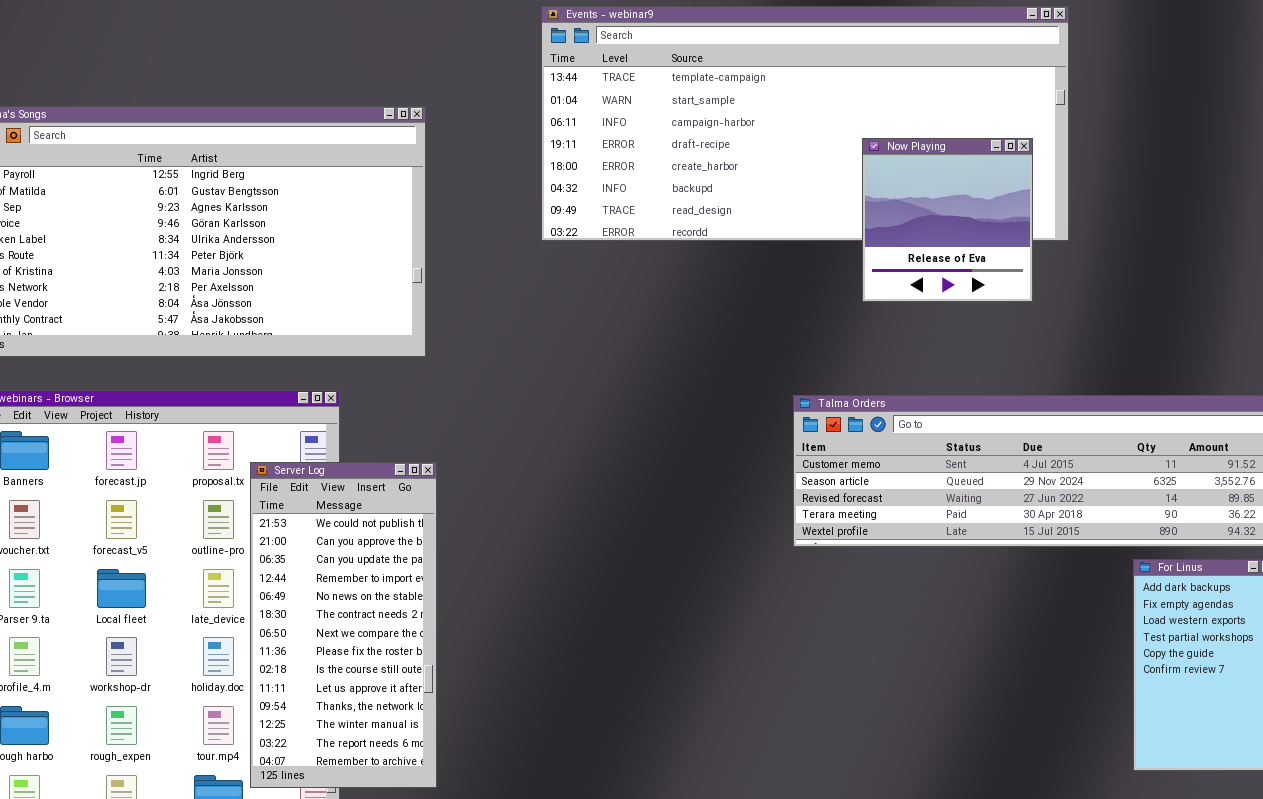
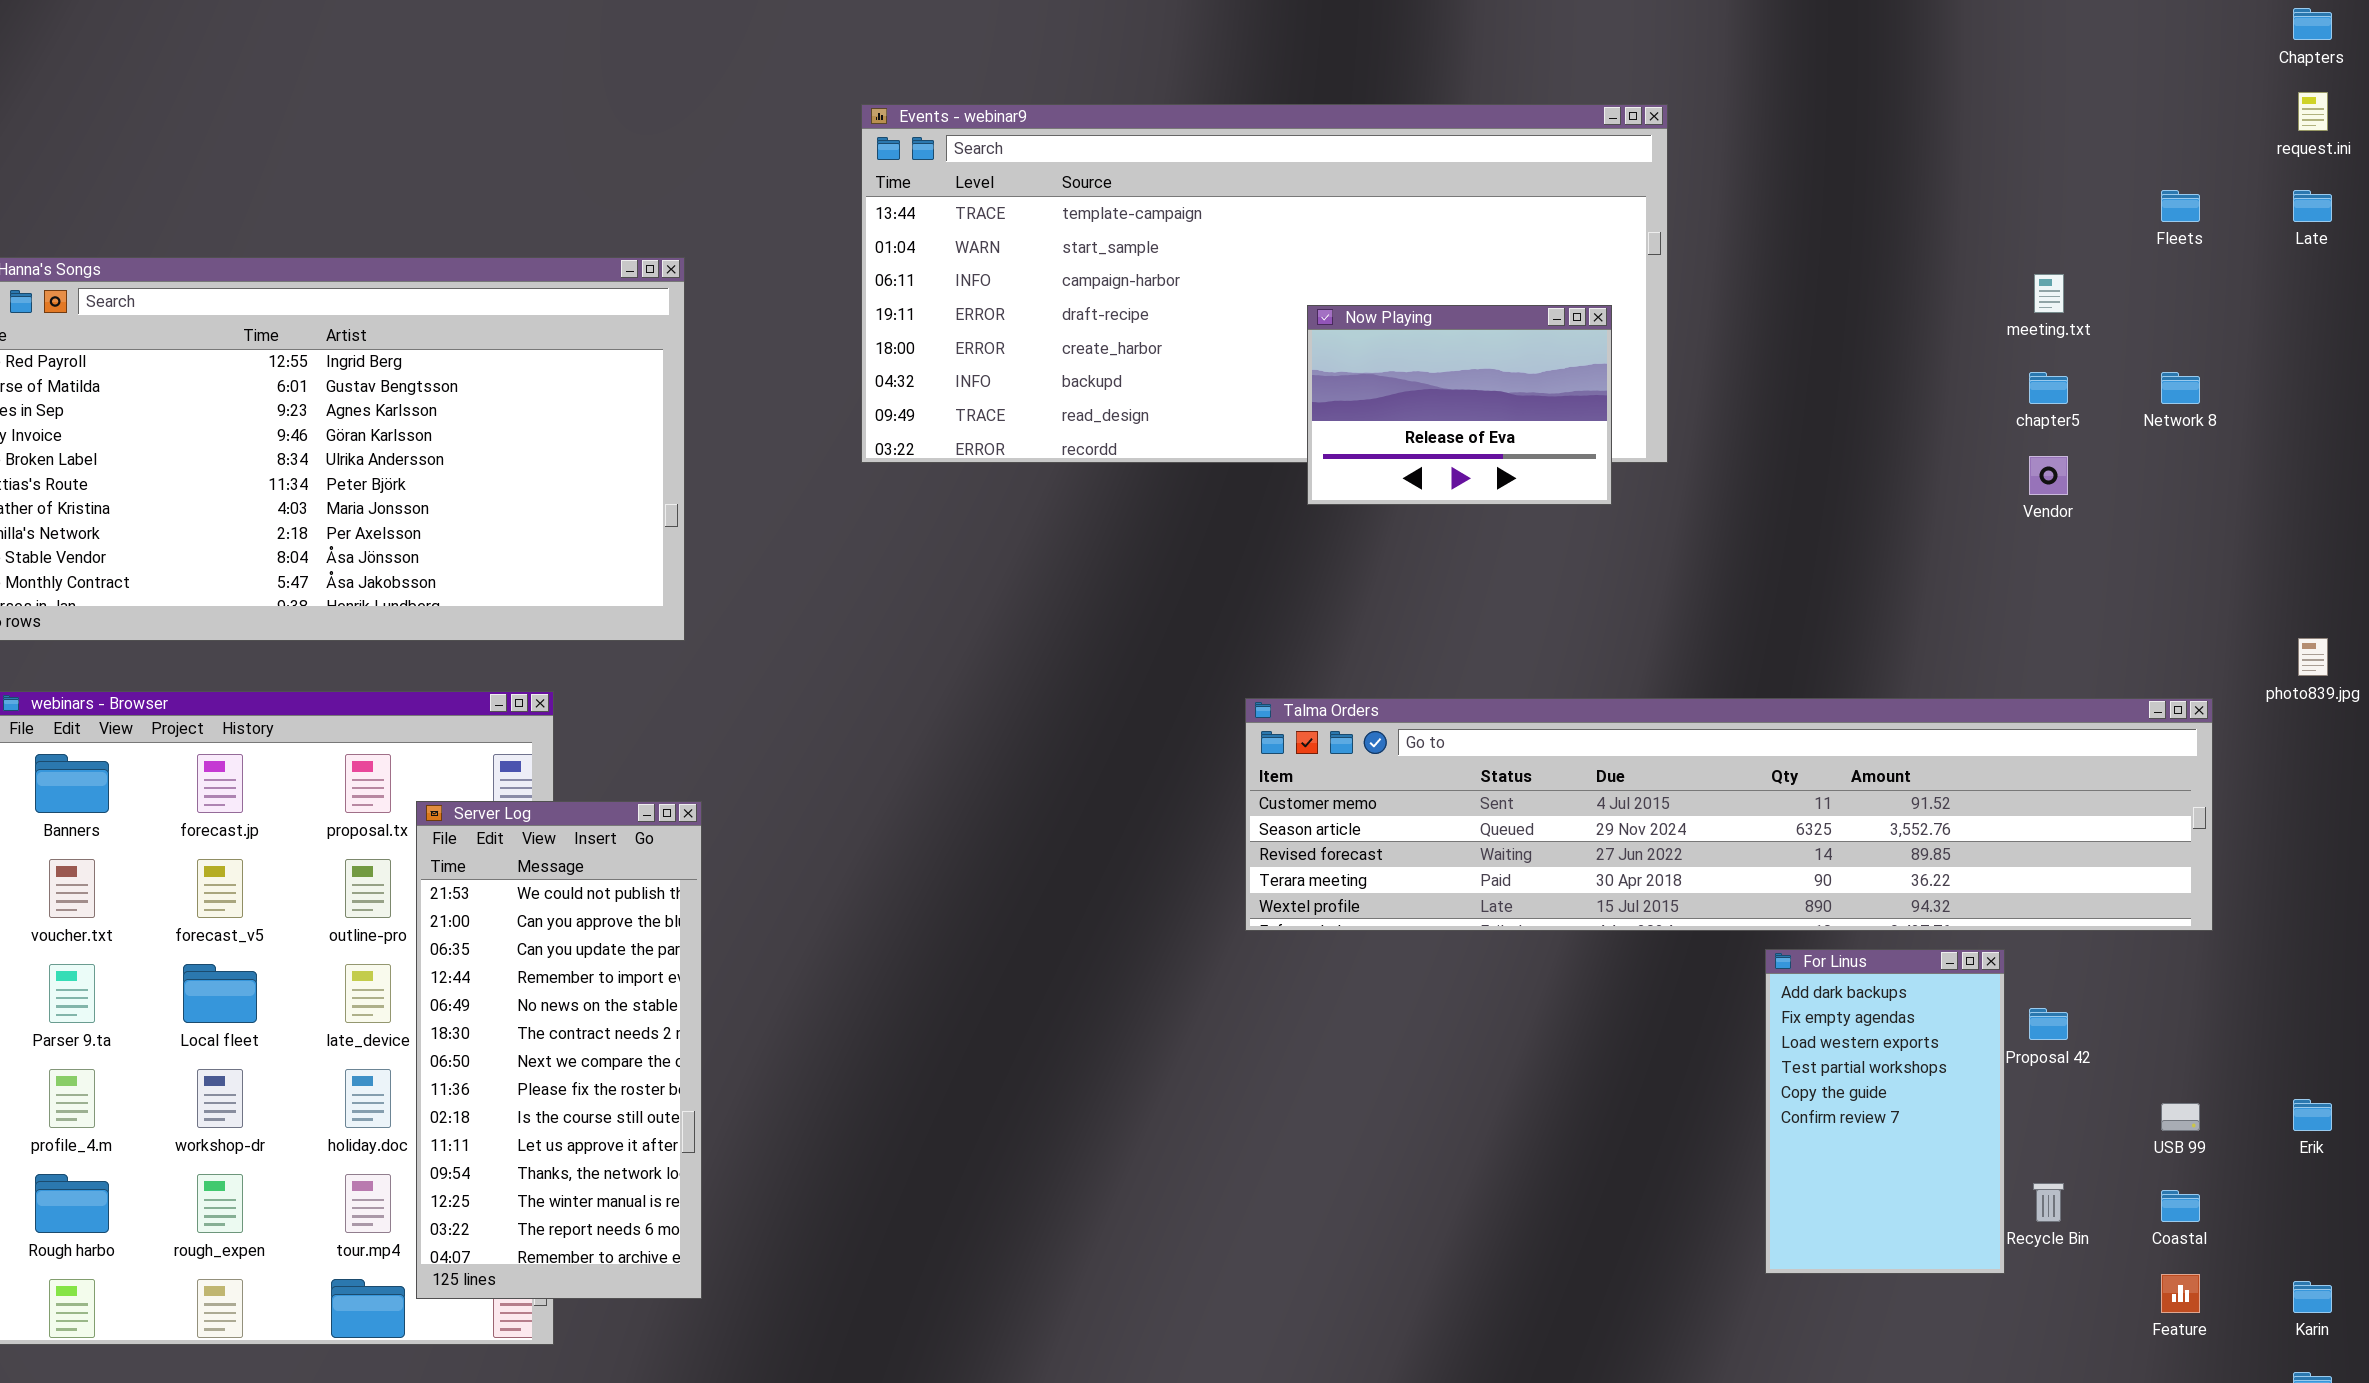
Now Playing: [862,138,1033,302] -> [1307,305,1612,505], resized

